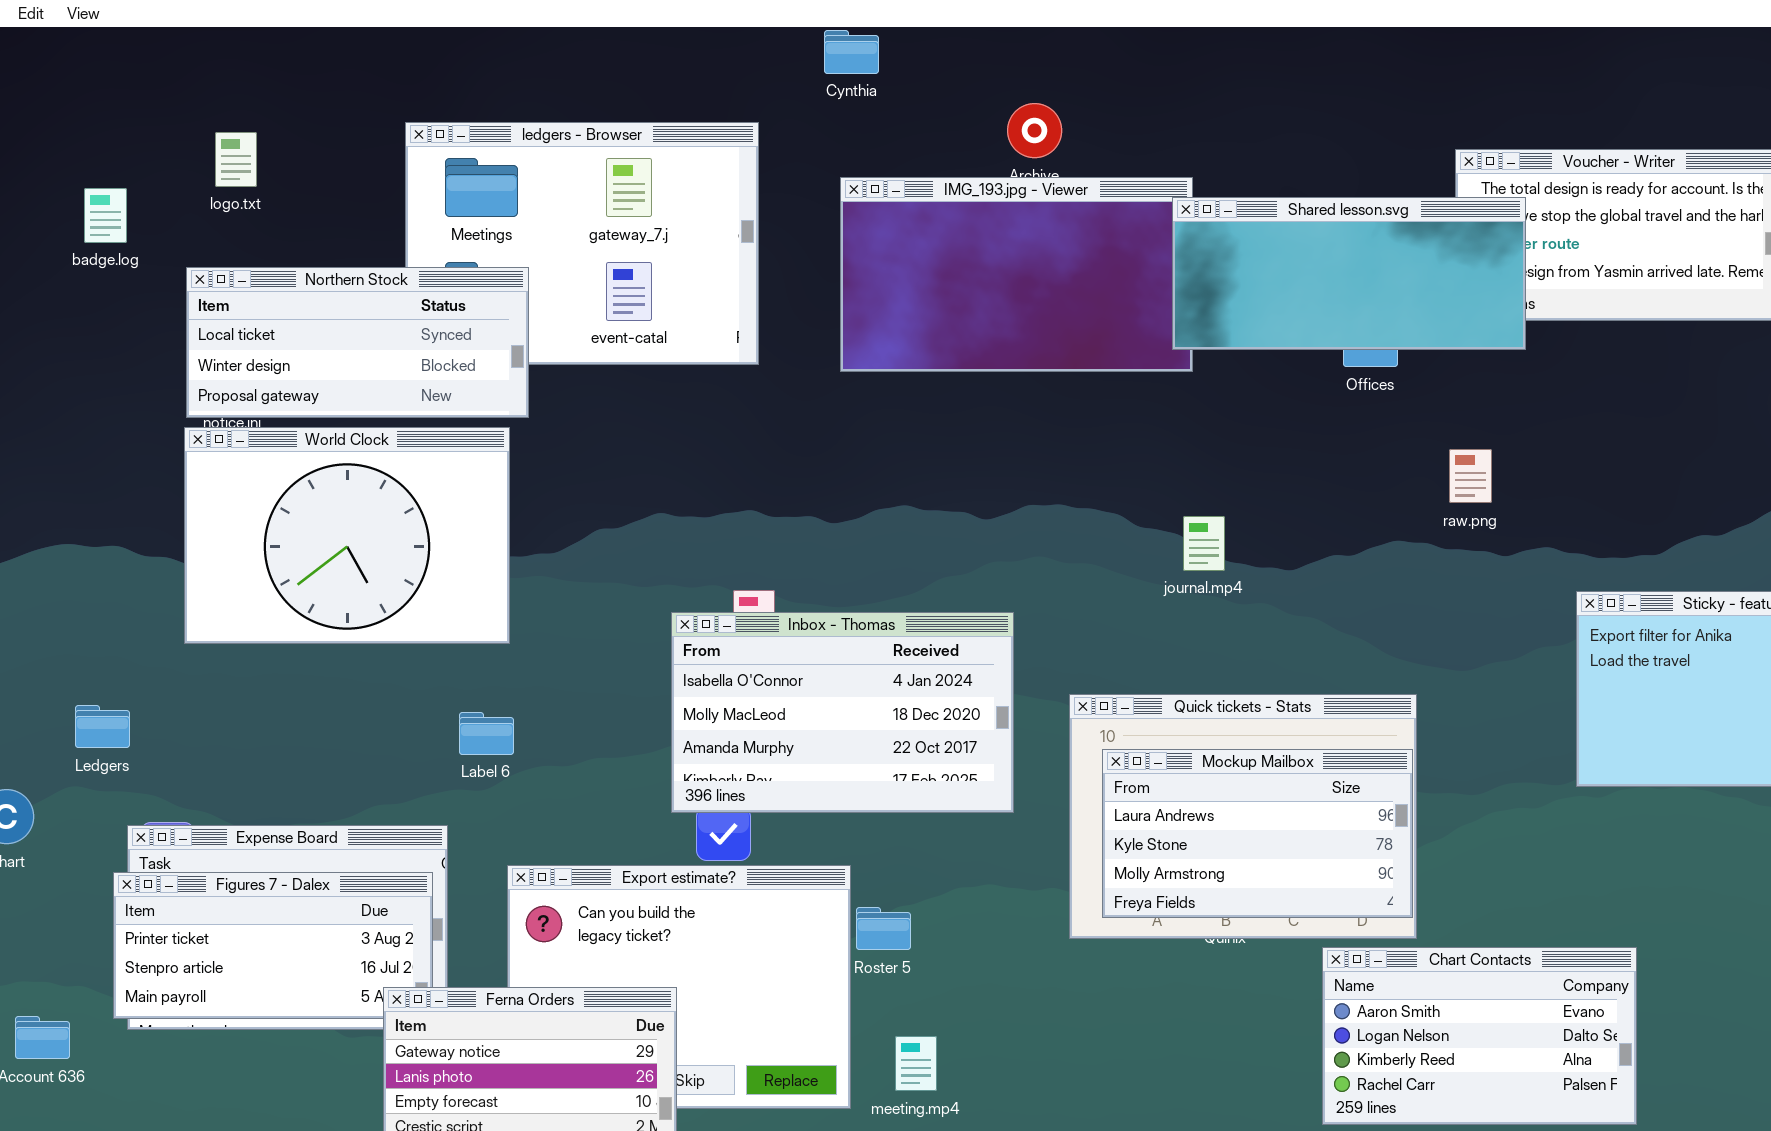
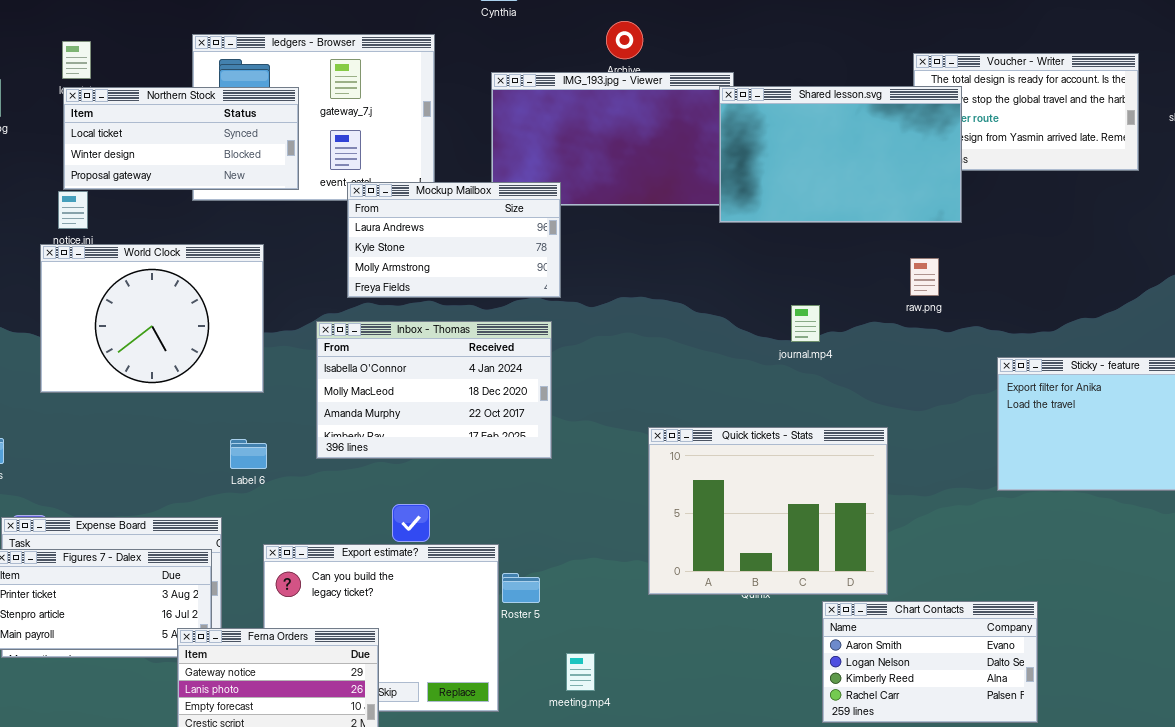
Shared lesson.svg: [1172,197,1526,350] -> [719,86,962,223], resized
Northern Stock: [186,267,529,418] -> [63,87,299,190], moved
journal.mp4: [1183,516,1225,571] -> [791,305,820,342], moved
Inbox - Thomas: [671,612,1014,813] -> [316,321,552,459], moved
Mockup Mailbox: [1102,749,1413,918] -> [347,182,561,298], moved
meeting.mp4: [895,1036,937,1091] -> [566,653,595,691], moved

